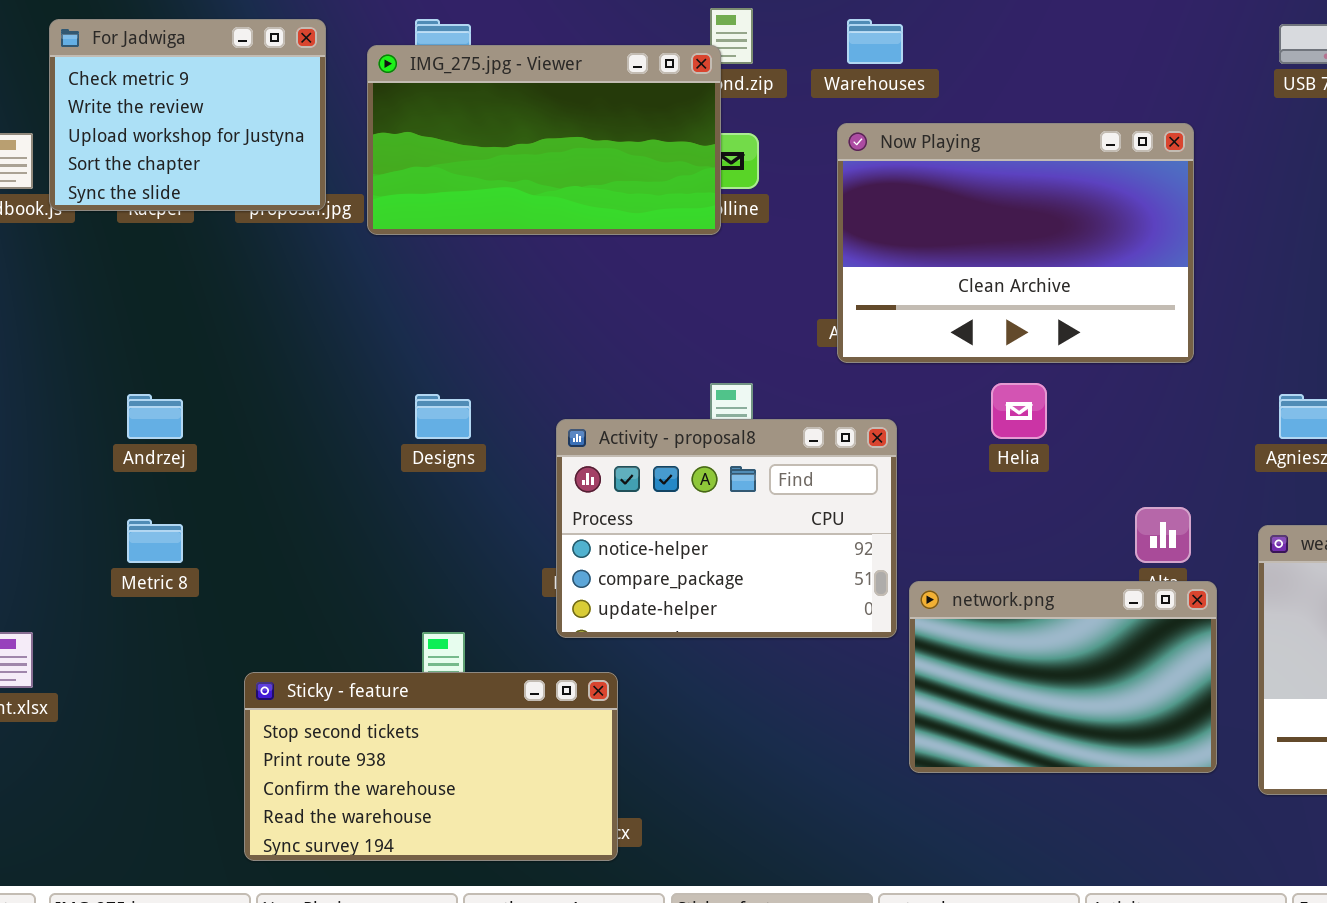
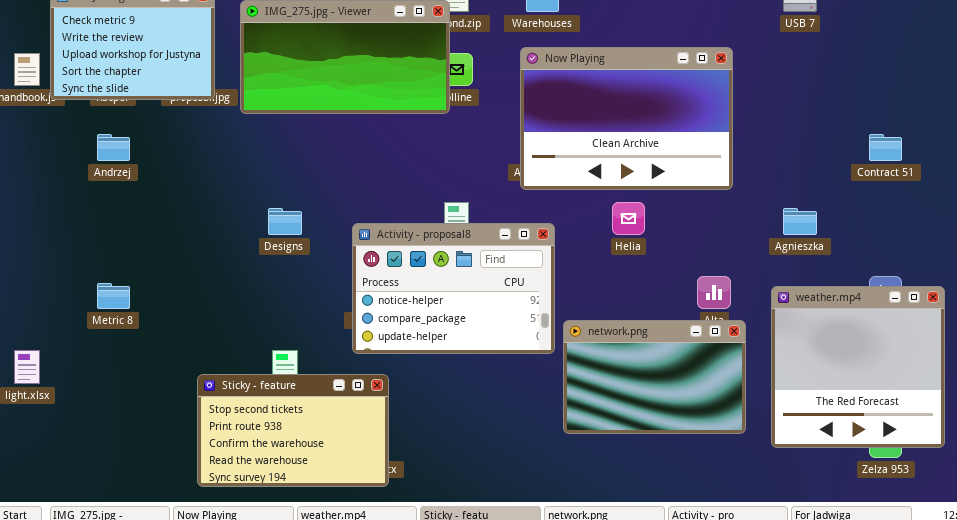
Andrzej: [127,394,183,439] -> [97,134,130,161], moved
Sticky - feature: [244,672,618,861] -> [197,374,389,487], resized

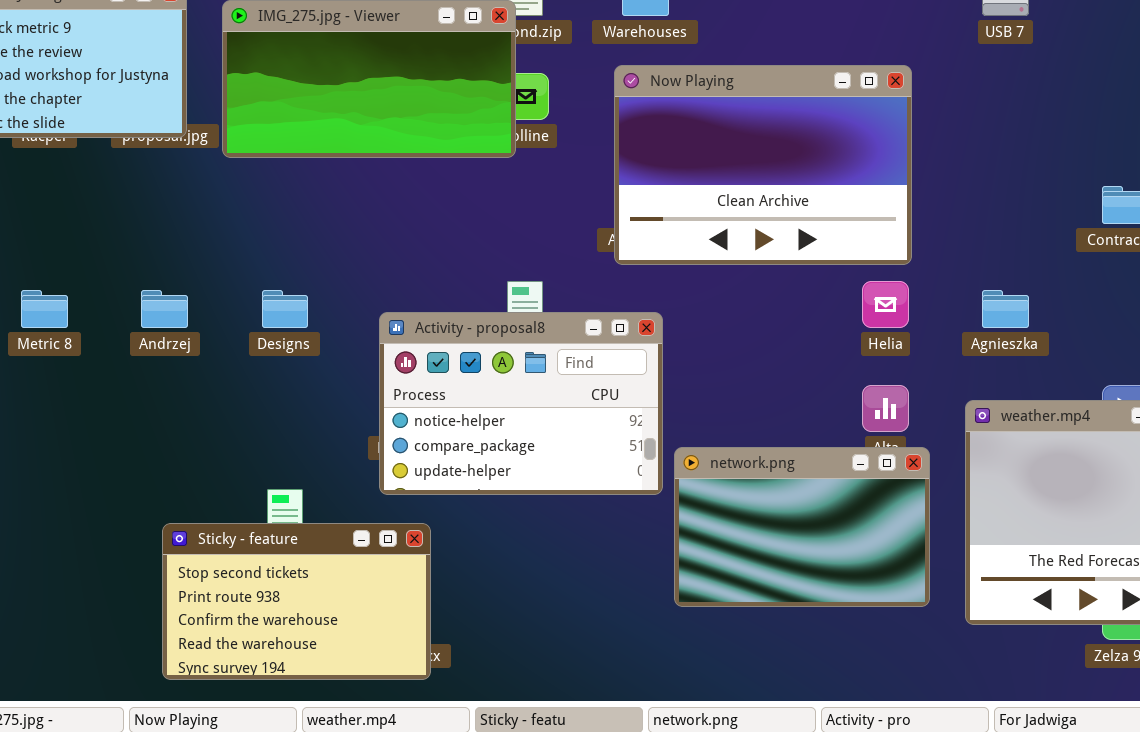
Andrzej: [97,134,130,161] -> [141,290,188,328], moved
Helia: [612,202,645,235] -> [862,281,909,328], moved
Metric 8: [97,283,130,309] -> [21,290,68,328], moved

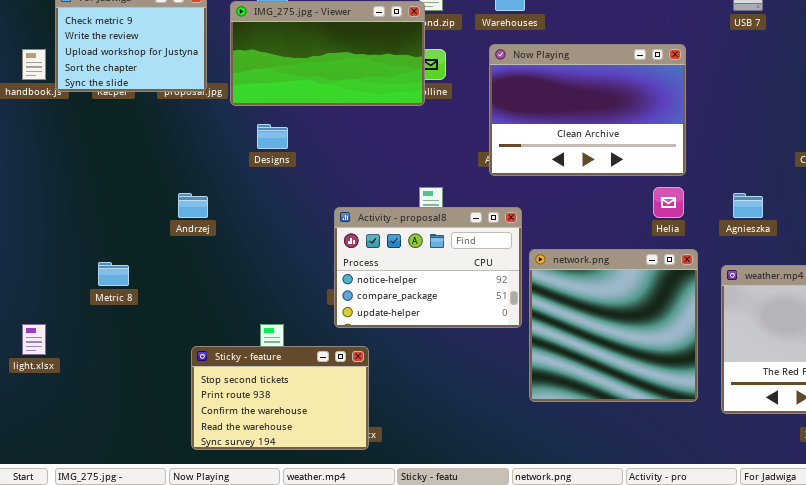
Metric 8: [21,290,68,328] -> [98,262,129,286], moved
Designs: [262,290,308,328] -> [257,124,288,149], moved
network.png: [674,447,930,607] -> [529,249,698,402], resized

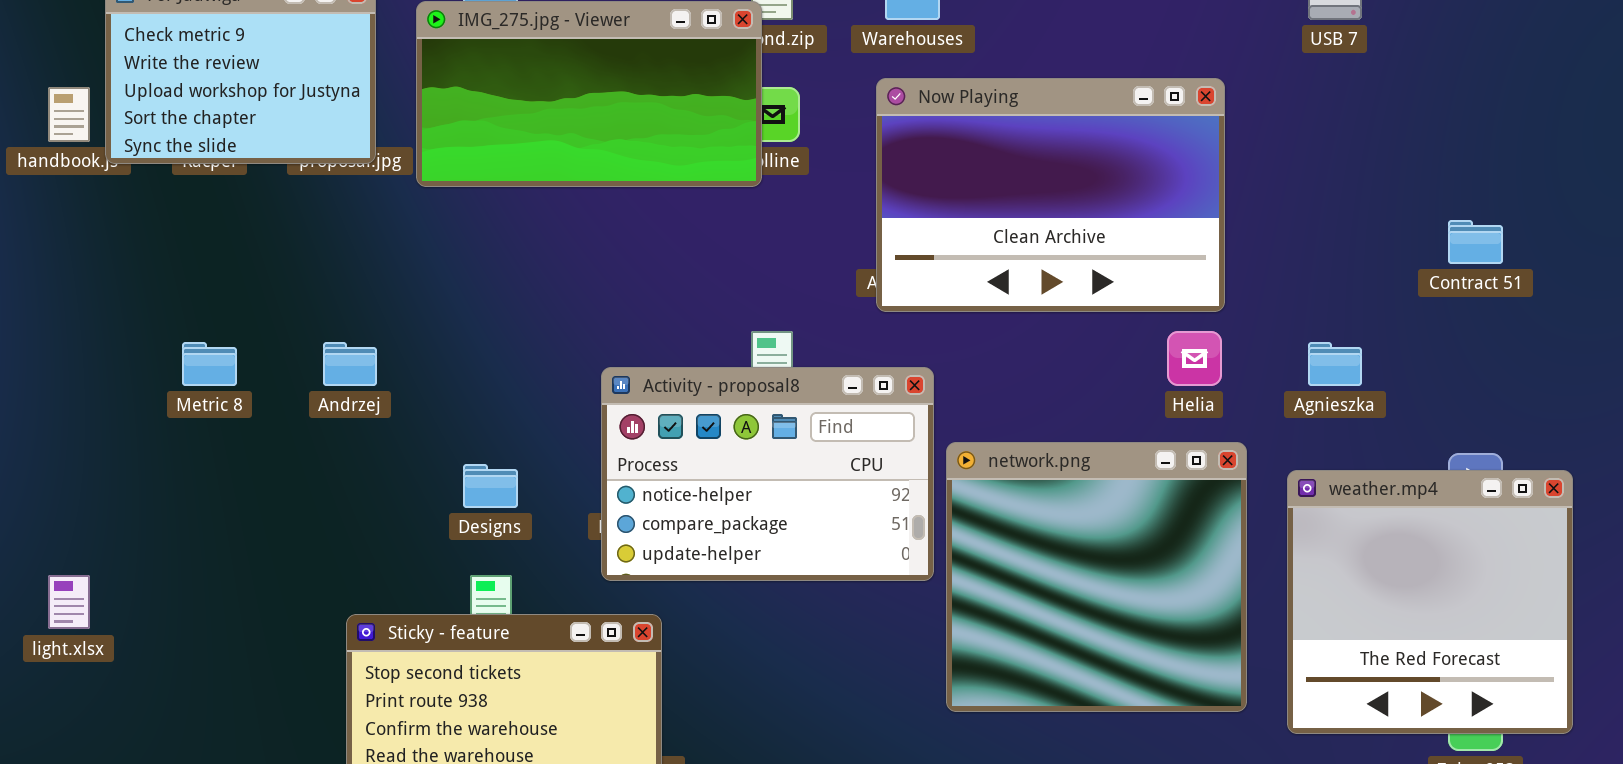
Designs: [257,124,288,149] -> [463,464,518,508], moved
Metric 8: [98,262,129,286] -> [182,342,237,386], moved

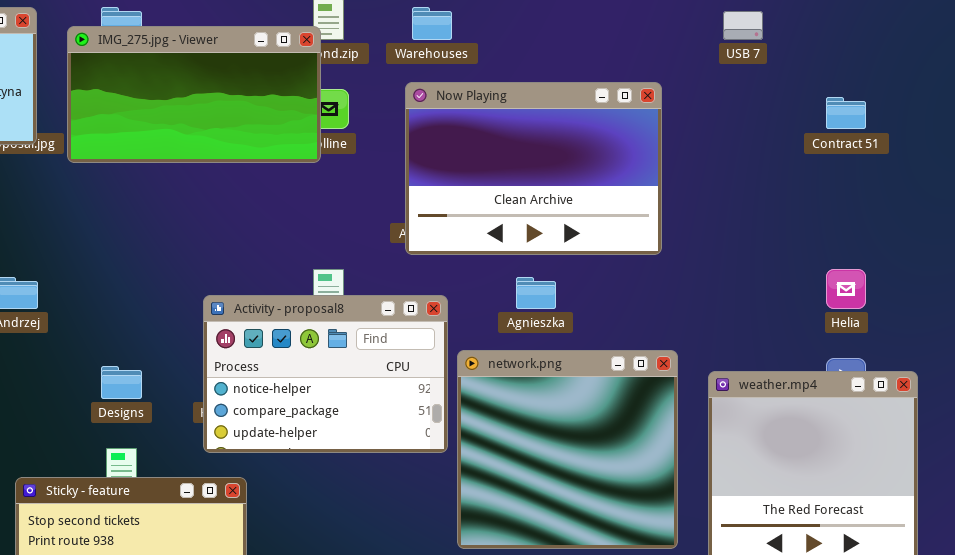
Contract 51: [1448,220,1503,264] -> [826,97,866,129], moved
Helia: [1167,331,1222,386] -> [826,269,866,309], moved
Agnieszka: [1308,342,1362,386] -> [516,277,556,309], moved

